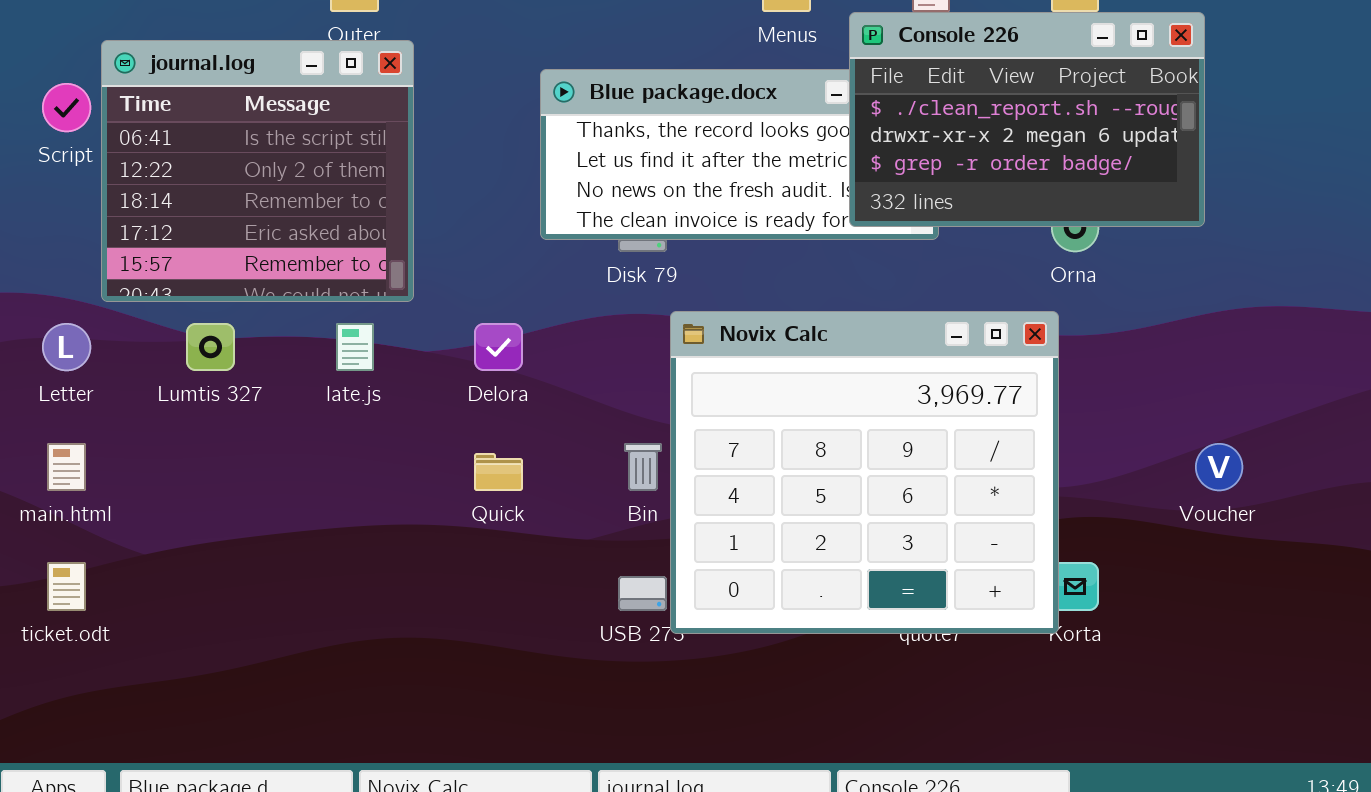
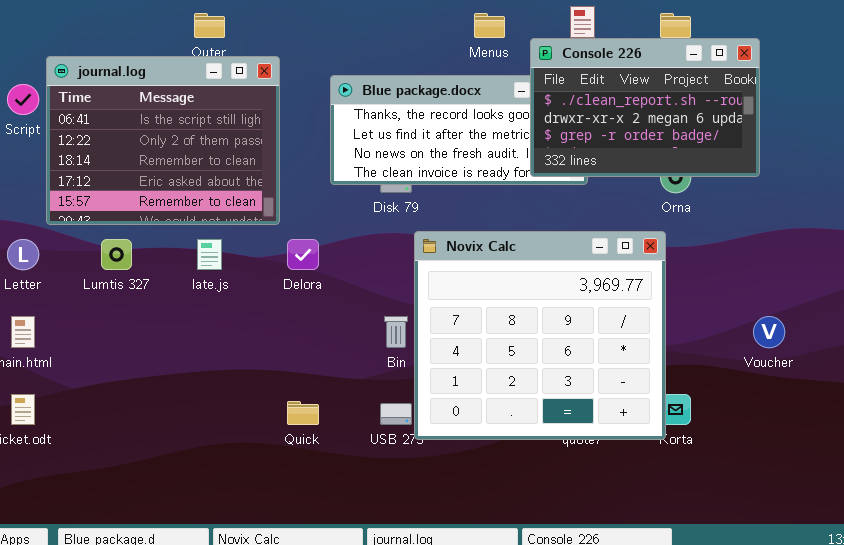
journal.log: [101,40,414,302] -> [46,56,280,225], resized
Quick: [474,453,523,491] -> [287,401,319,425], moved

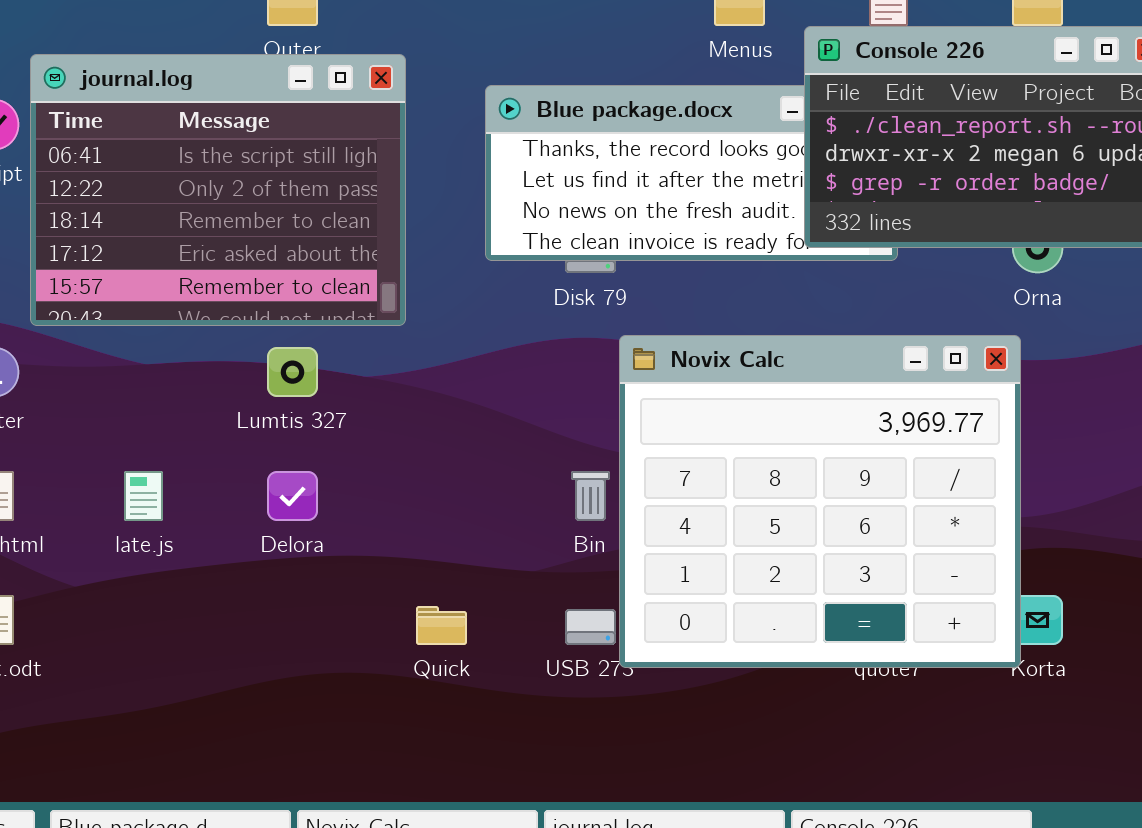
Lumtis 327: [101,239,132,270] -> [267,347,318,397], moved
late.js: [197,239,222,270] -> [124,471,163,521], moved
Delora: [287,239,319,270] -> [267,471,318,521], moved

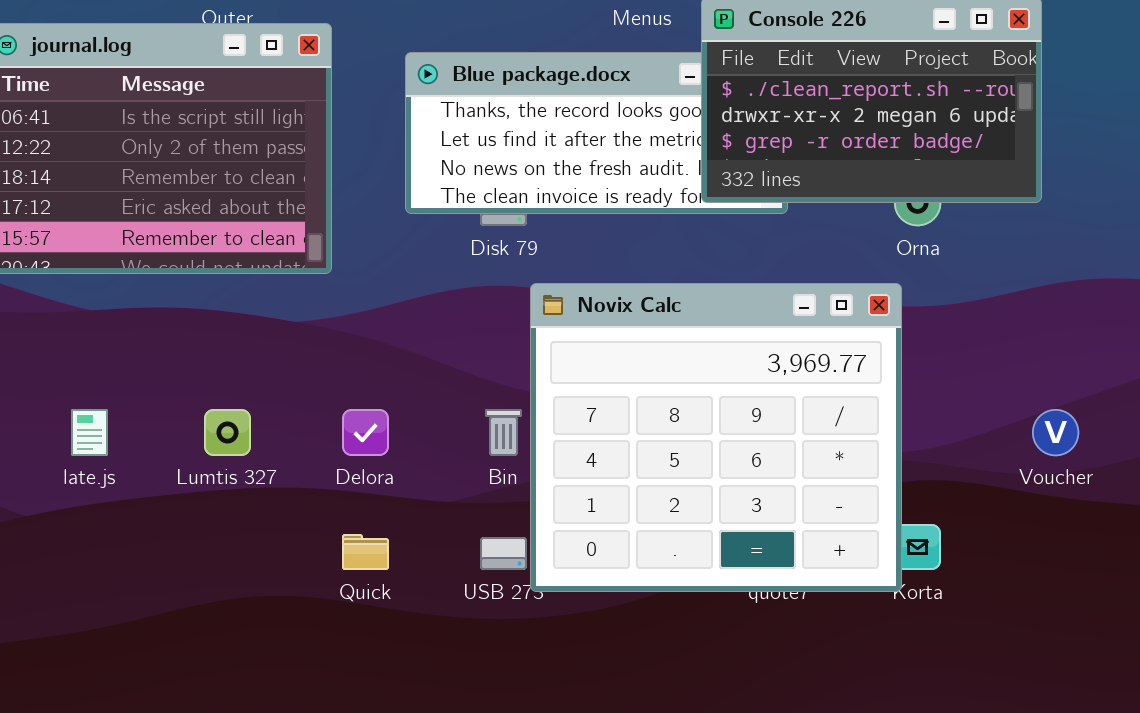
Lumtis 327: [267,347,318,397] -> [204,409,251,456], moved
Delora: [267,471,318,521] -> [342,409,389,456], moved

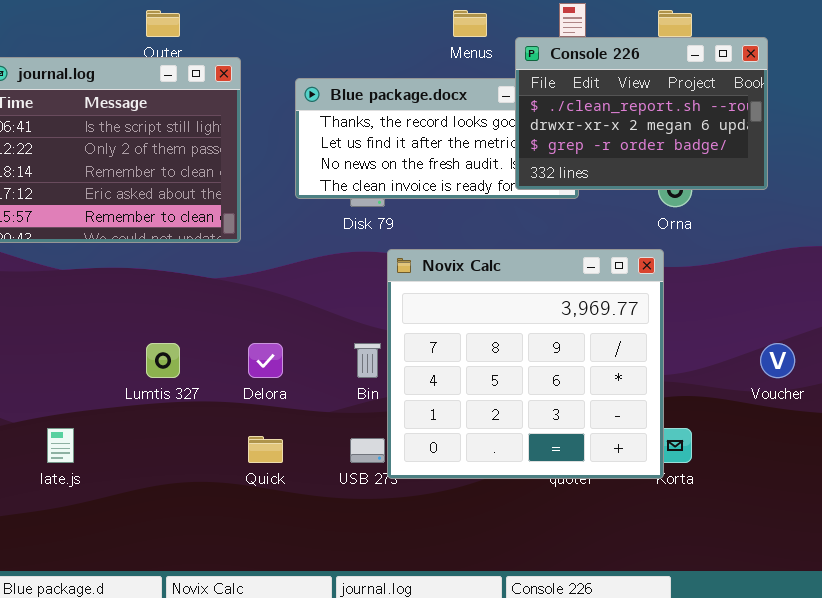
late.js: [71,409,108,456] -> [47,428,74,463], moved

